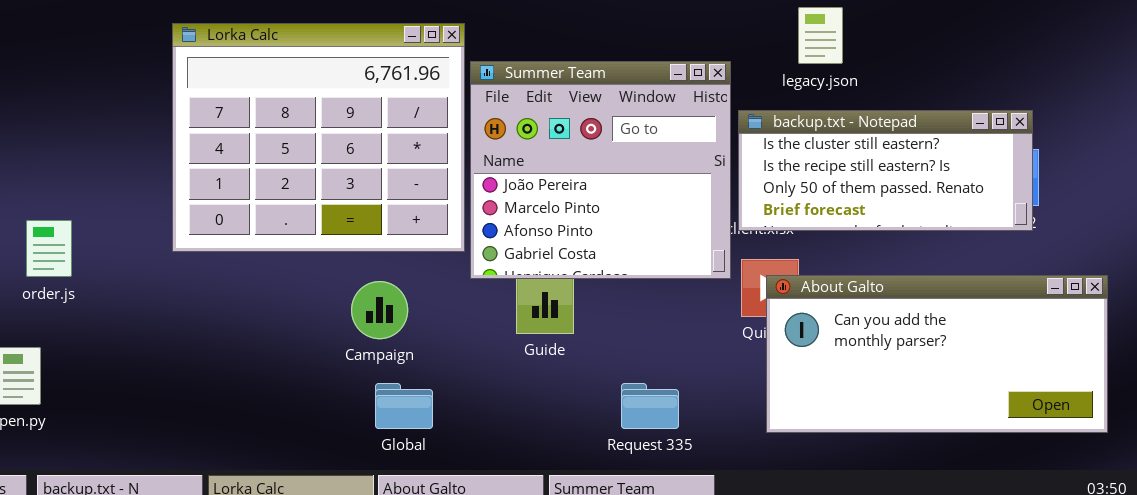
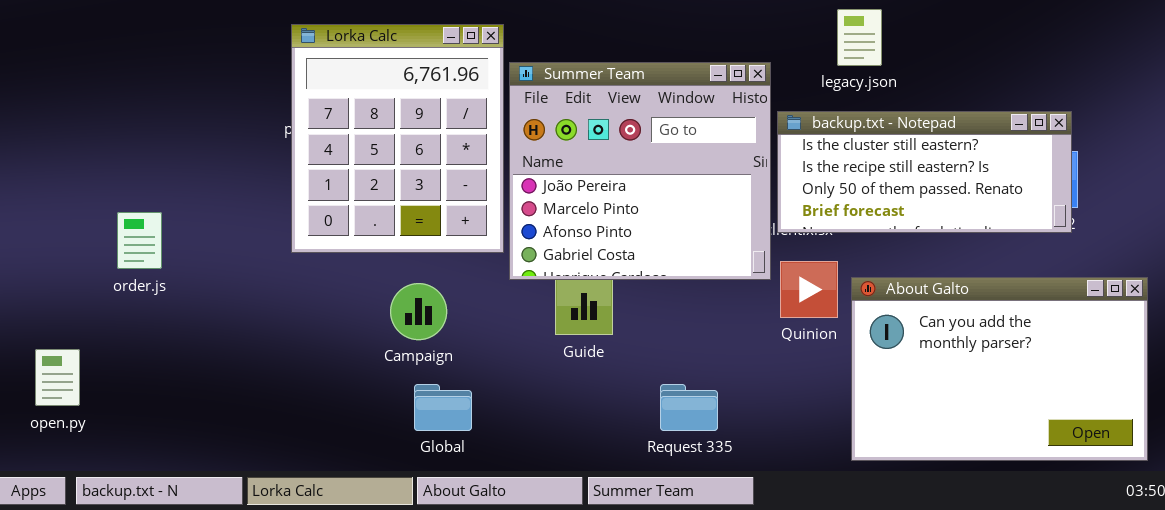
Lorka Calc: [172,23,465,252] -> [291,24,504,253], resized
order.js: [26,220,72,277] -> [117,212,162,269], moved
About Galto: [766,275,1108,433] -> [851,277,1148,461], resized

